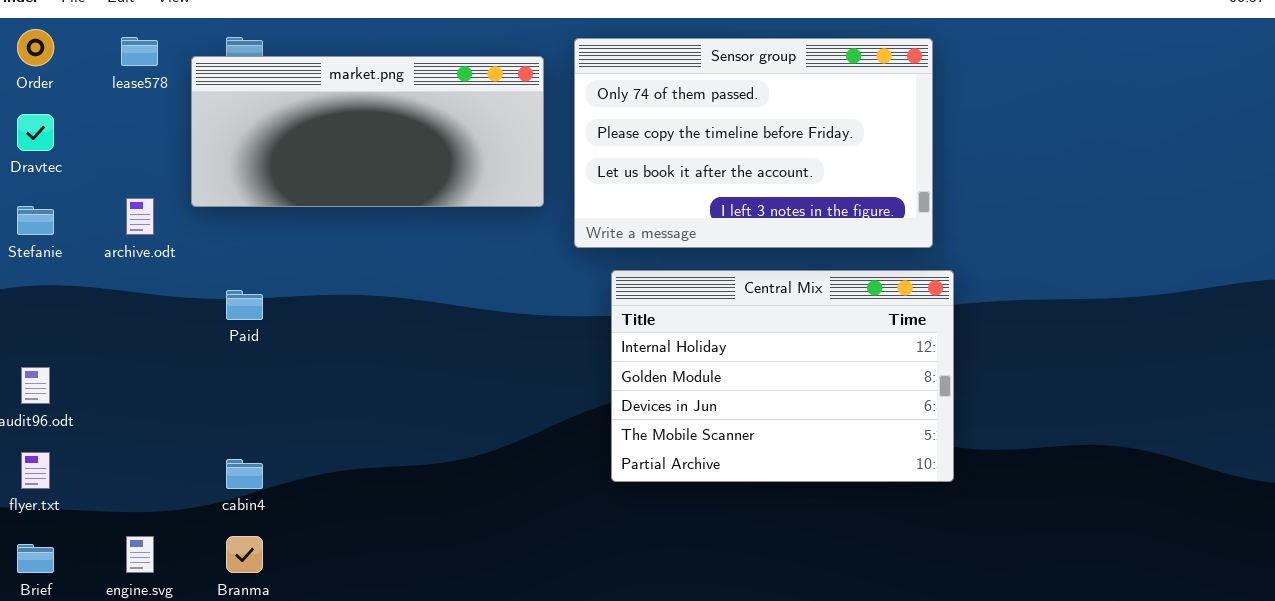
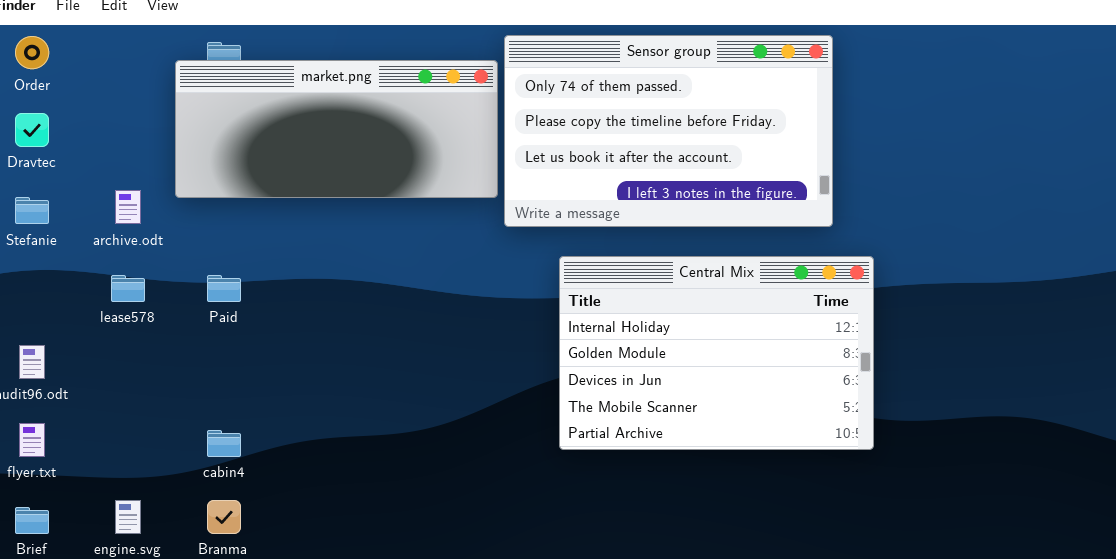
lease578: [121,37,158,66] -> [111,275,145,302], moved
Sensor group: [574,38,933,248] -> [504,35,833,227], moved

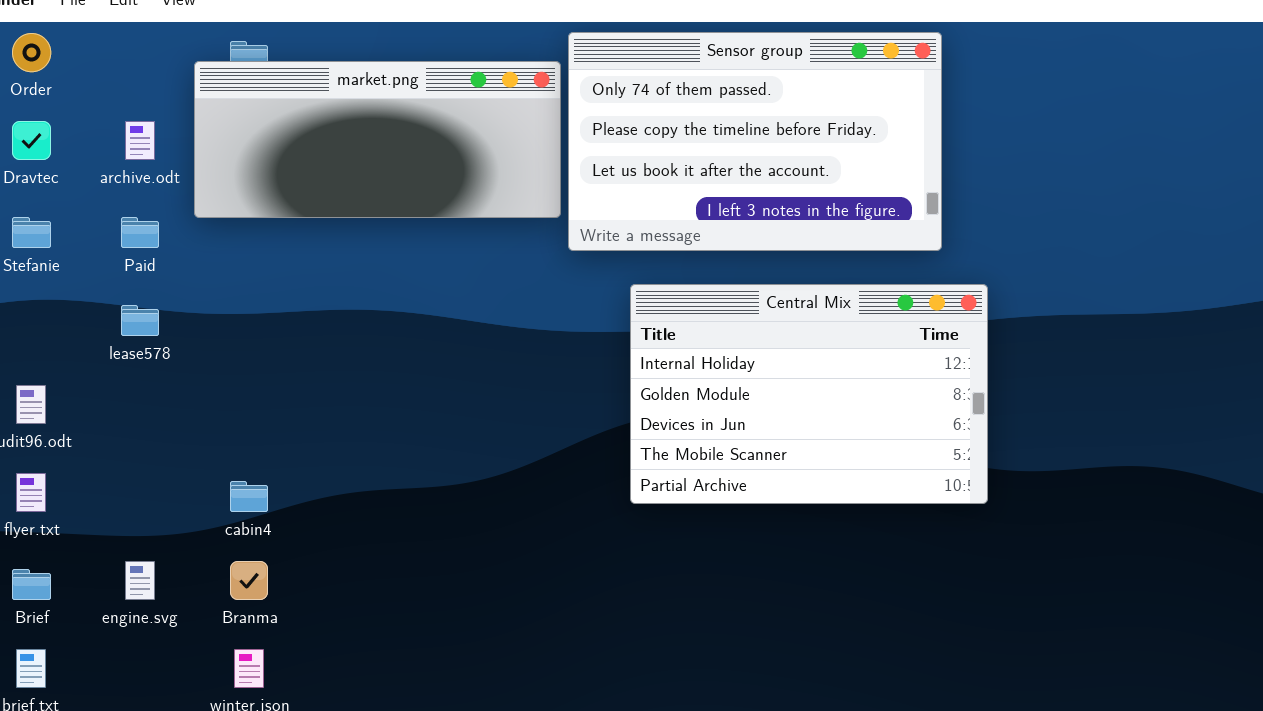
archive.odt: [115,190,141,224] -> [125,121,155,160], moved
Paid: [207,275,241,302] -> [121,217,159,248], moved

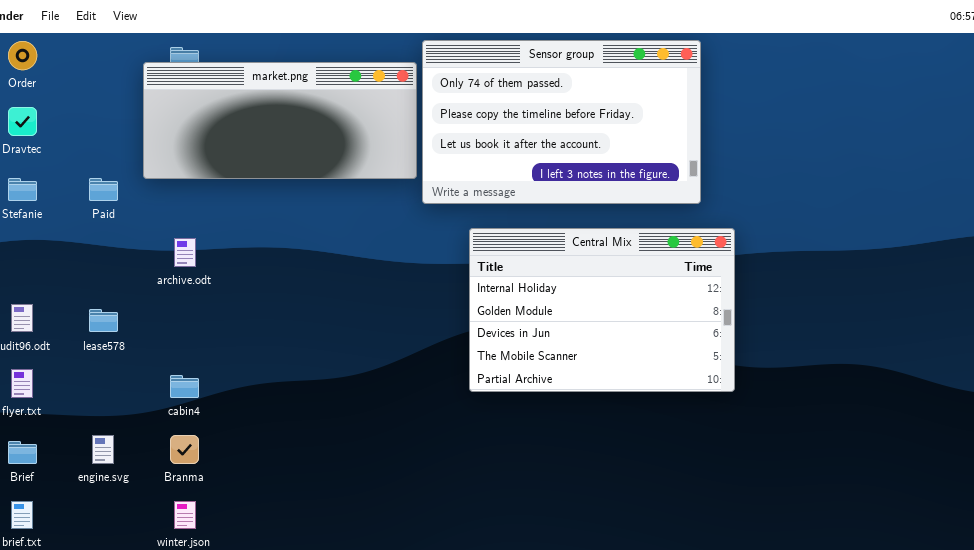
archive.odt: [125,121,155,160] -> [174,238,196,267], moved
lease578: [121,305,159,336] -> [89,309,118,332], moved

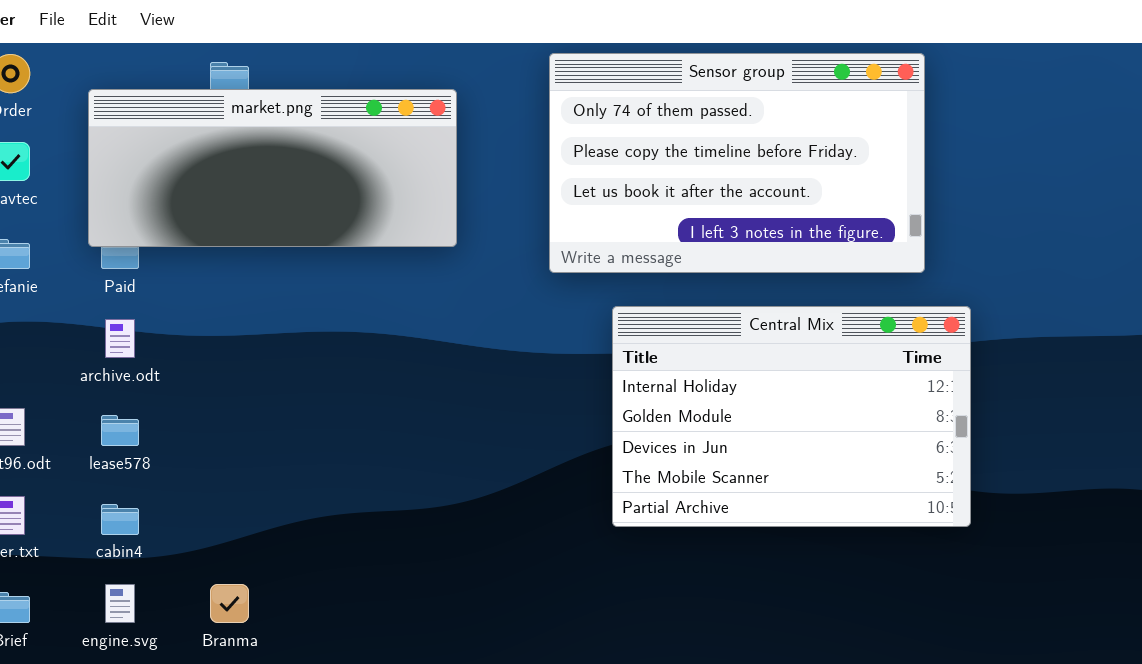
market.png: [143,62,417,179] -> [88,89,457,247], moved
archive.odt: [174,238,196,267] -> [105,319,135,358], moved
cabin4: [170,375,199,398] -> [101,504,139,535], moved

